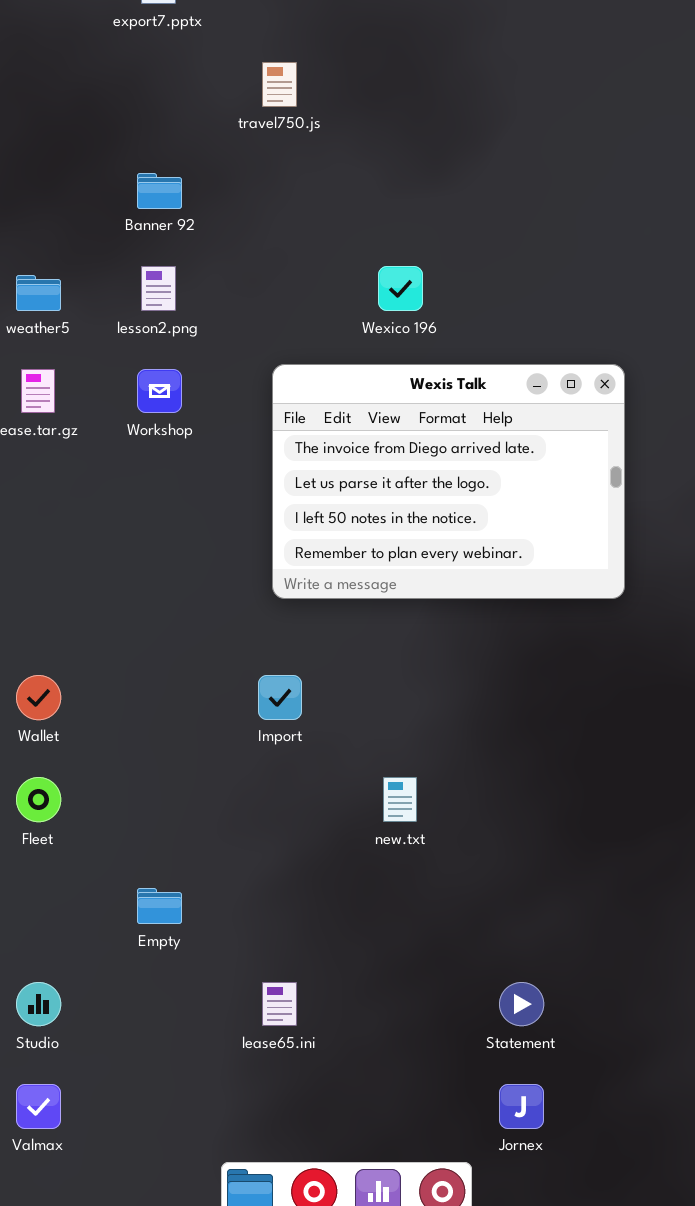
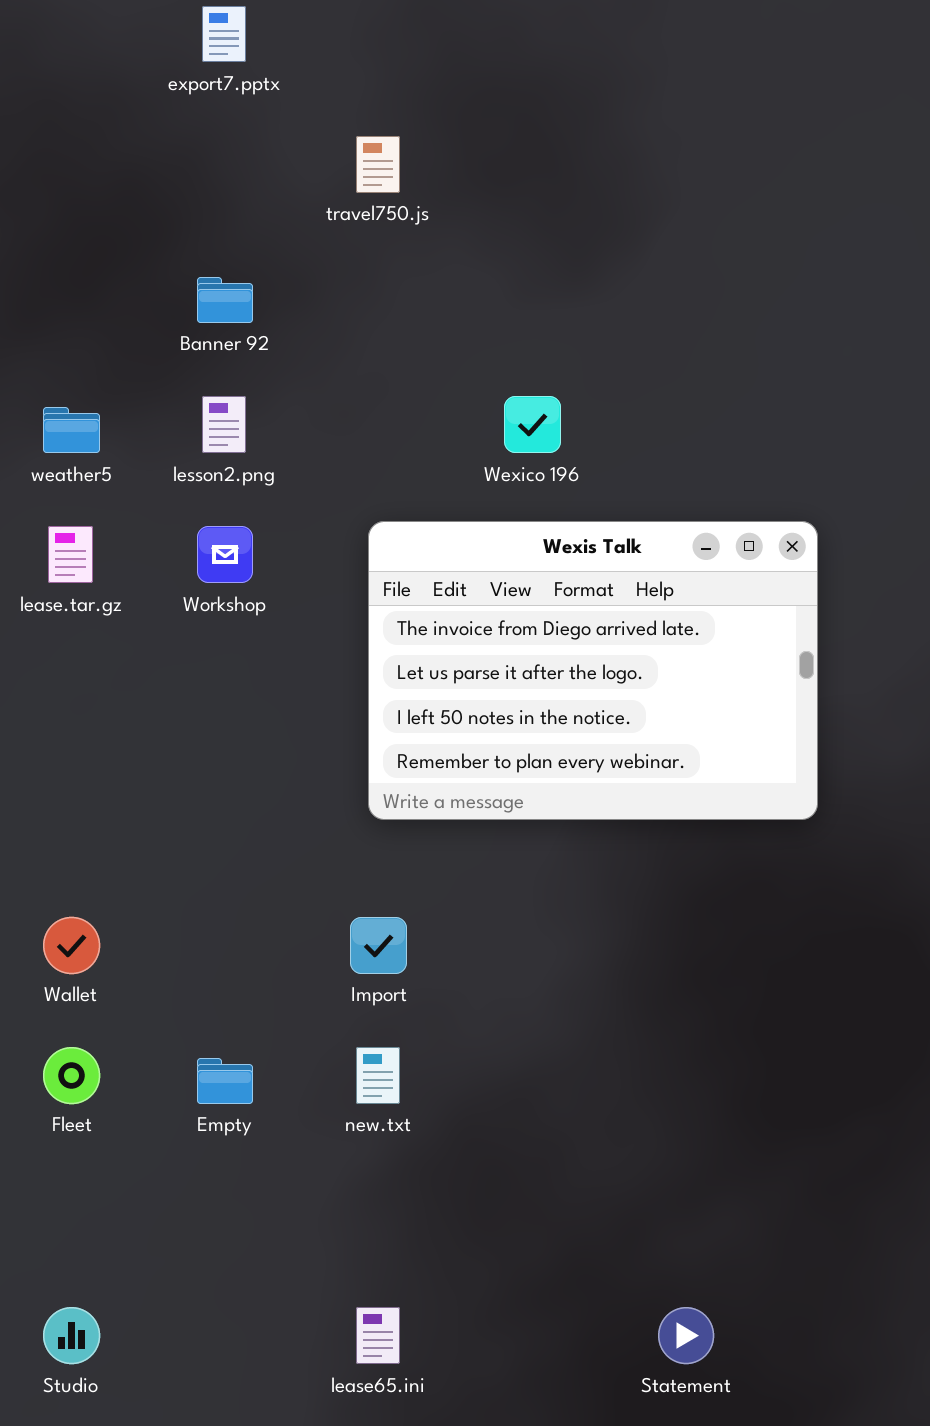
new.txt: [383,777,417,822] -> [356,1047,400,1104], moved
Empty: [137,888,182,924] -> [197,1058,253,1104], moved

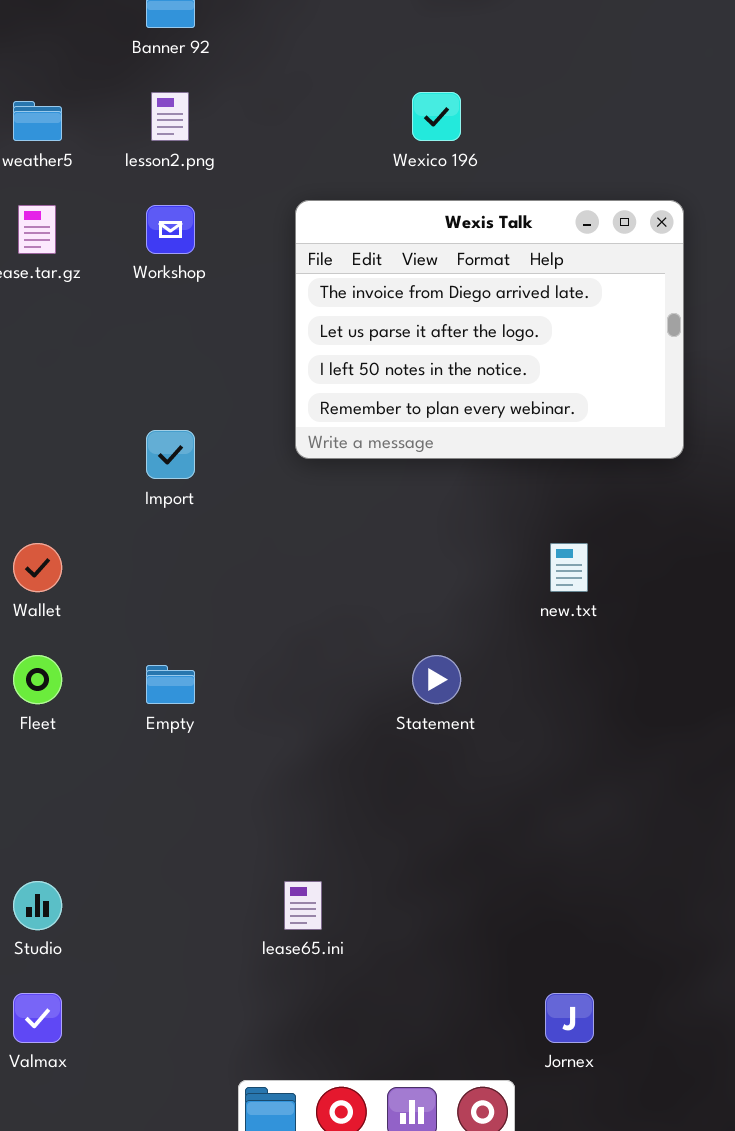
Import: [350,917,407,974] -> [146,430,195,479], moved
new.txt: [356,1047,400,1104] -> [550,543,588,592], moved
Statement: [658,1307,714,1364] -> [412,655,461,704], moved

